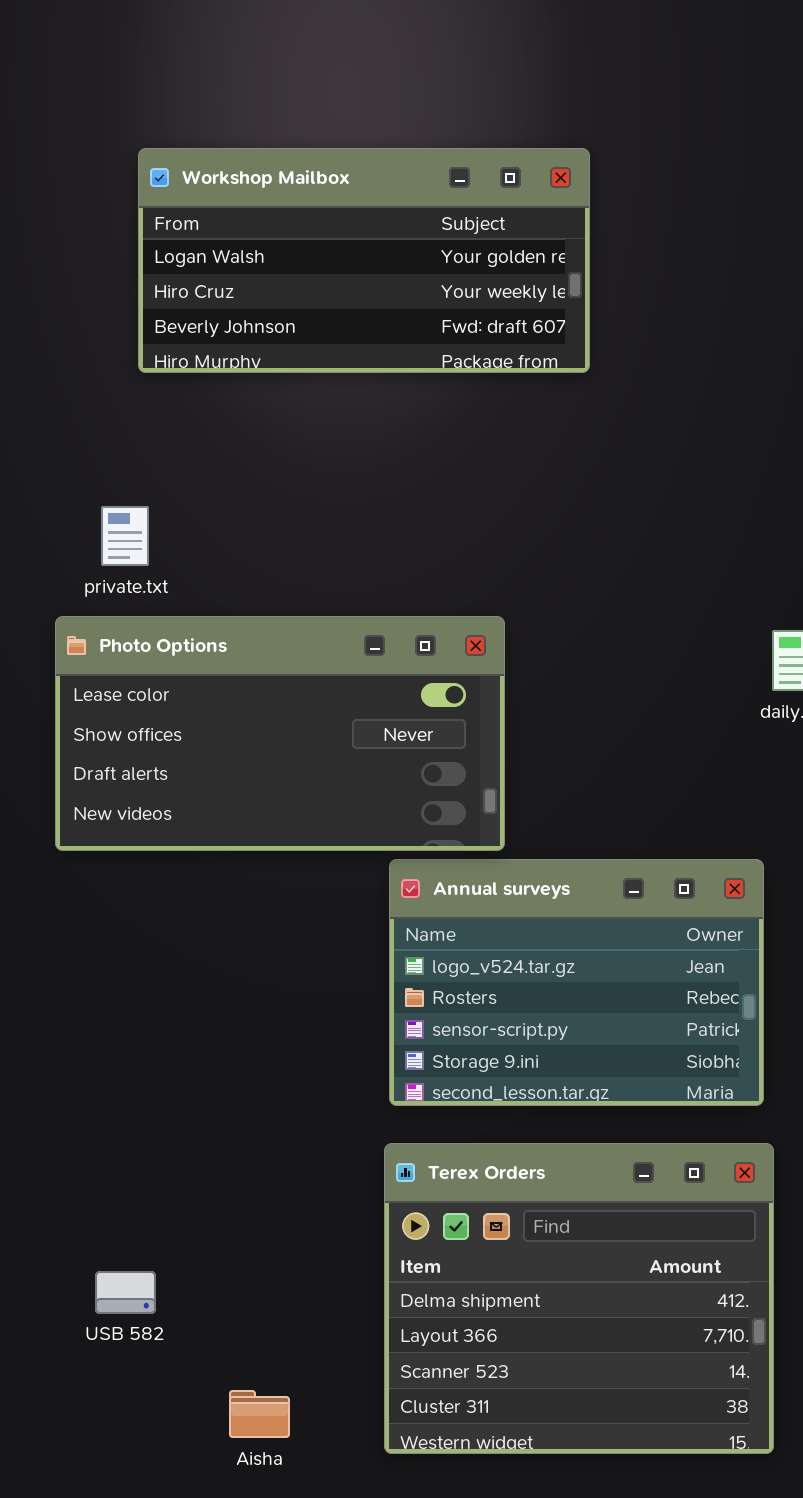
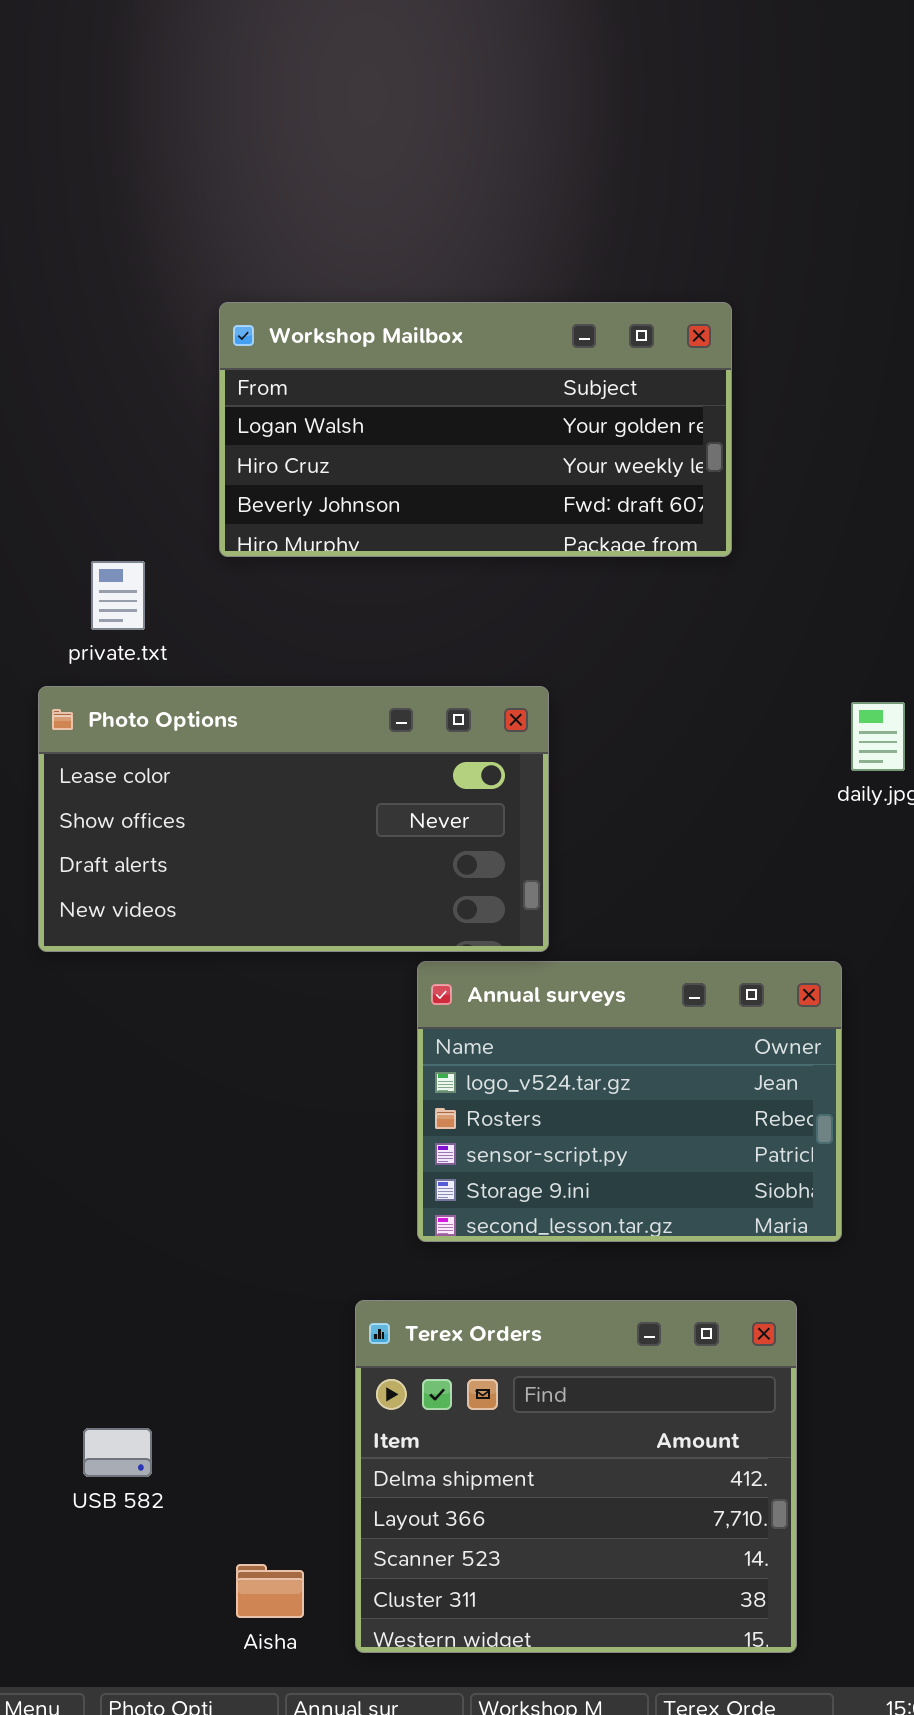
Workshop Mailbox: [138,148,590,373] -> [219,302,732,557], moved
Terex Orders: [384,1143,774,1454] -> [355,1300,797,1653], moved

